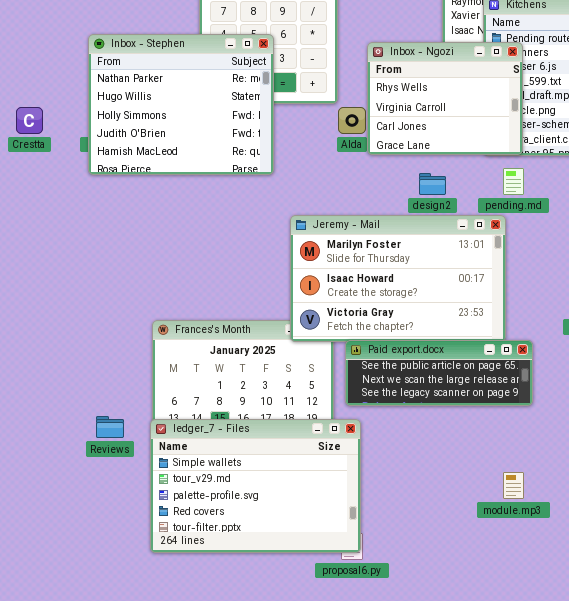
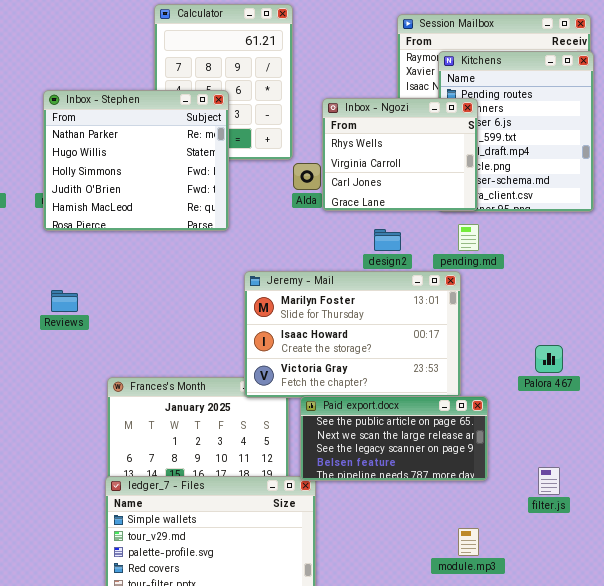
Paid export.docx: [345,340,533,406] -> [300,396,488,481], resized
Reviews: [96,416,124,438] -> [51,290,78,312], moved

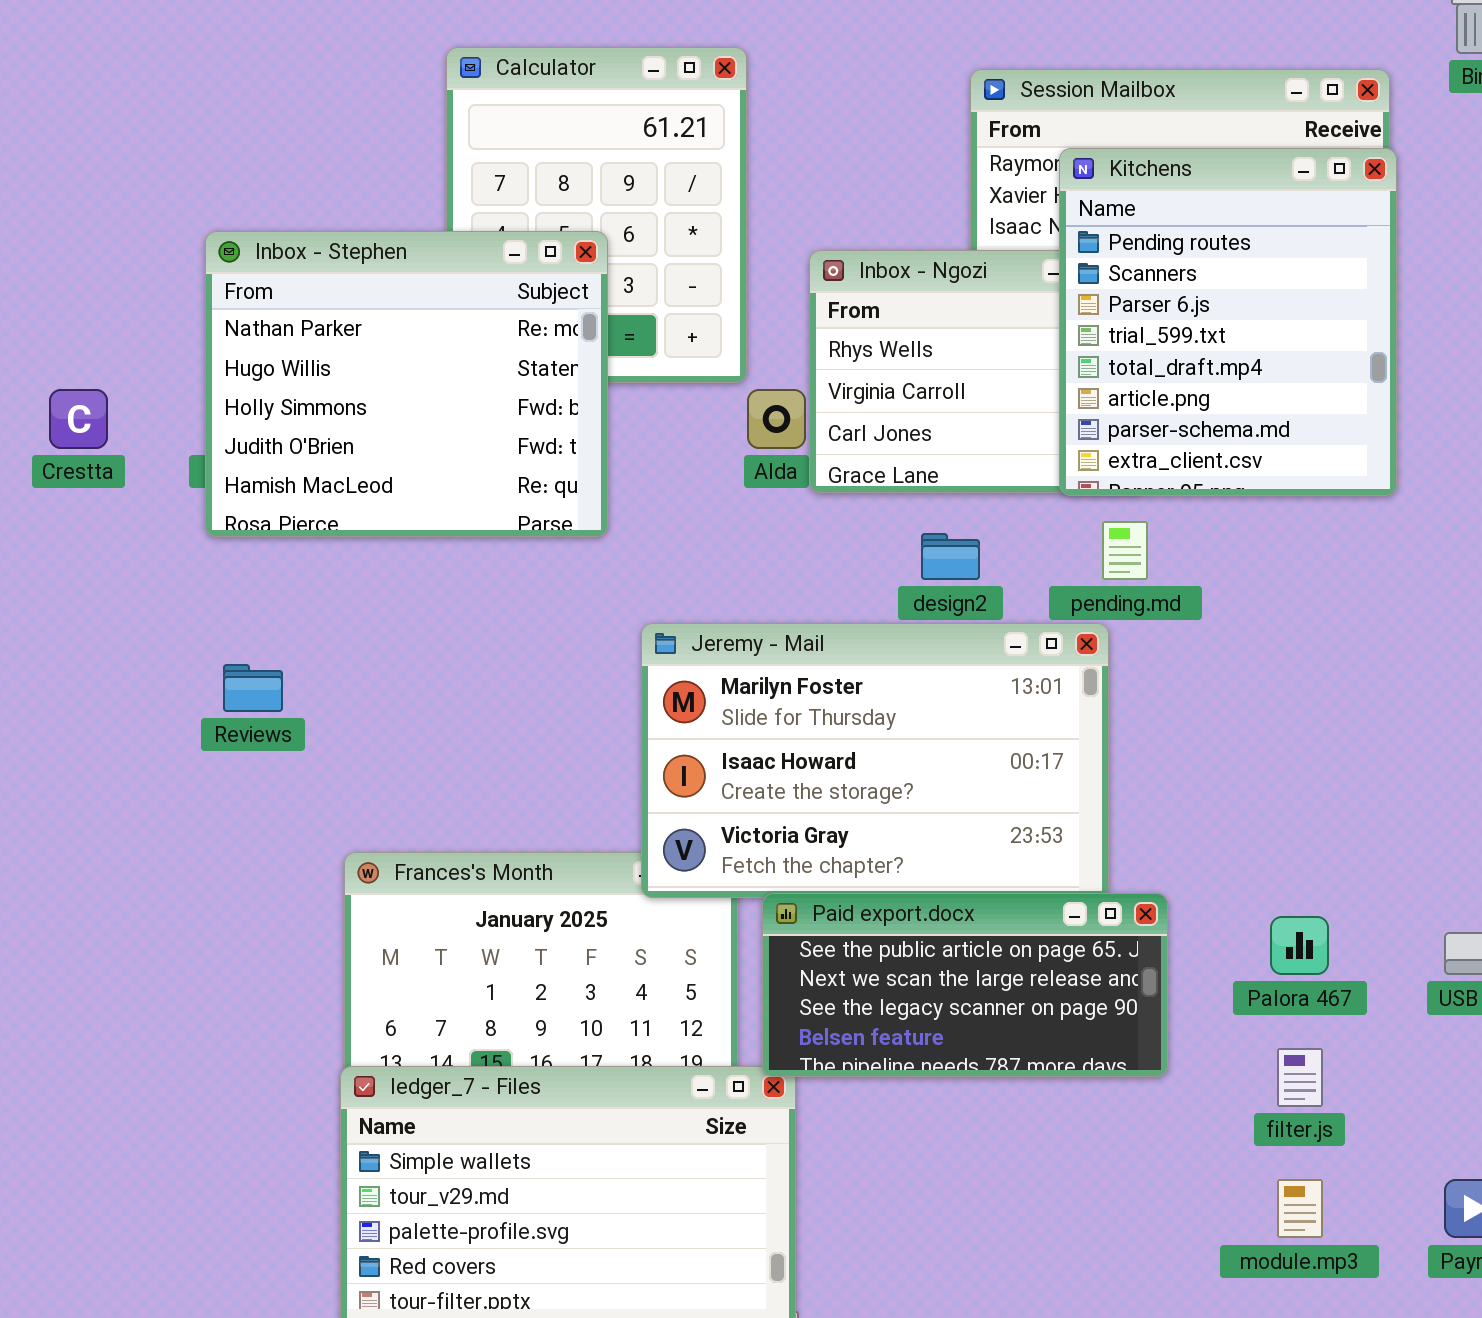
Kitchens: [438,51,594,212] -> [1059,148,1397,496], raised
Palora 467: [535,345,563,373] -> [1270,916,1329,975], moved
module.mp3: [458,528,479,556] -> [1277,1179,1323,1238], moved

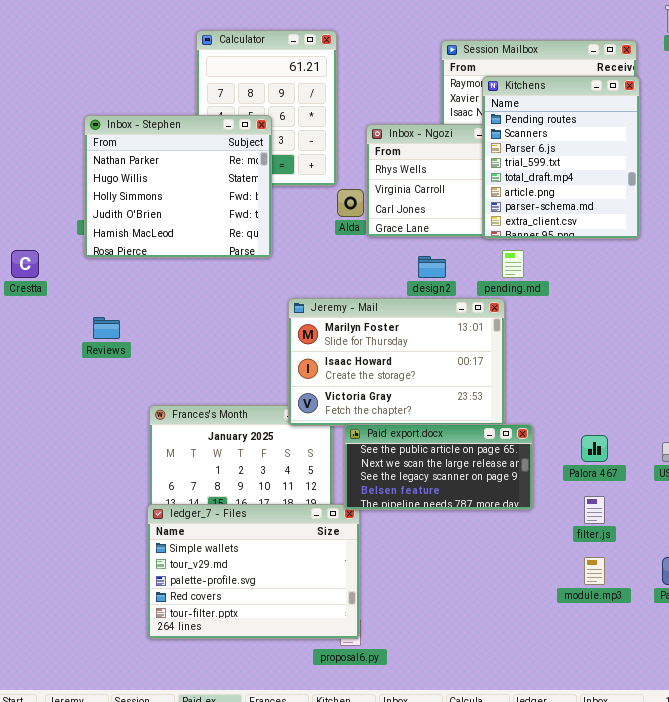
Crestta: [49,389,108,449] -> [11,250,39,278], moved

